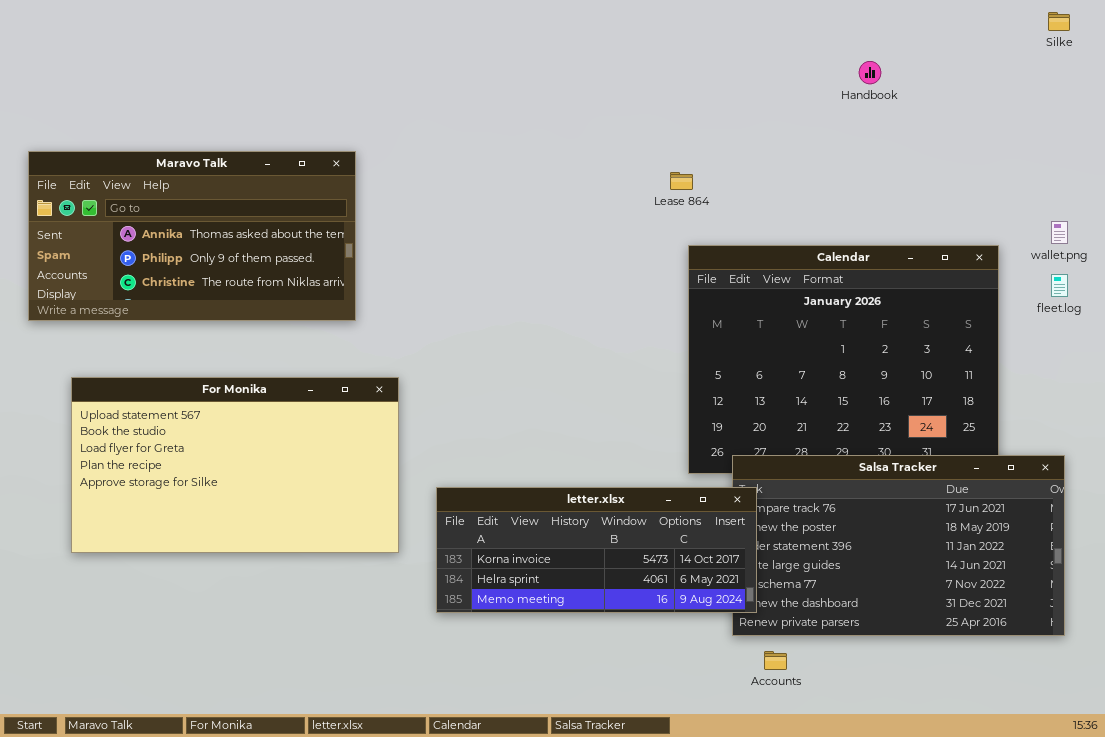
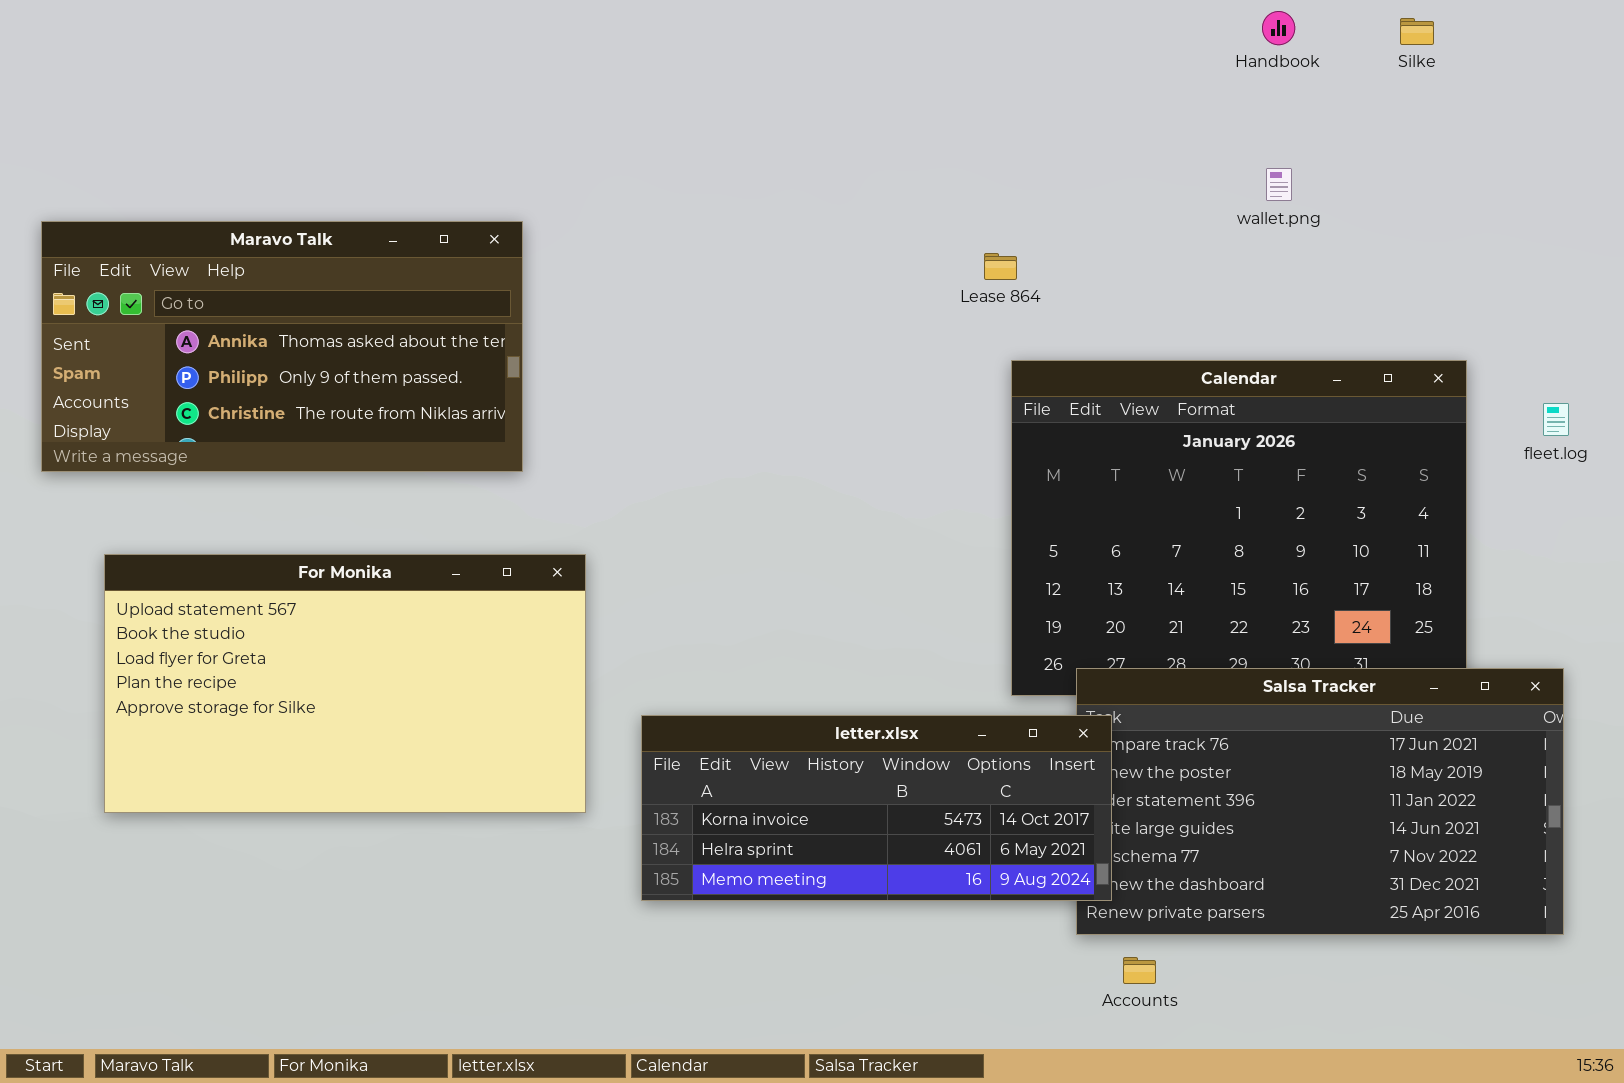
Silke: [1048,12,1070,31] -> [1400,18,1434,45], moved
Handbook: [859,61,881,84] -> [1262,11,1295,45], moved
wallet.png: [1051,221,1068,244] -> [1266,168,1292,201], moved

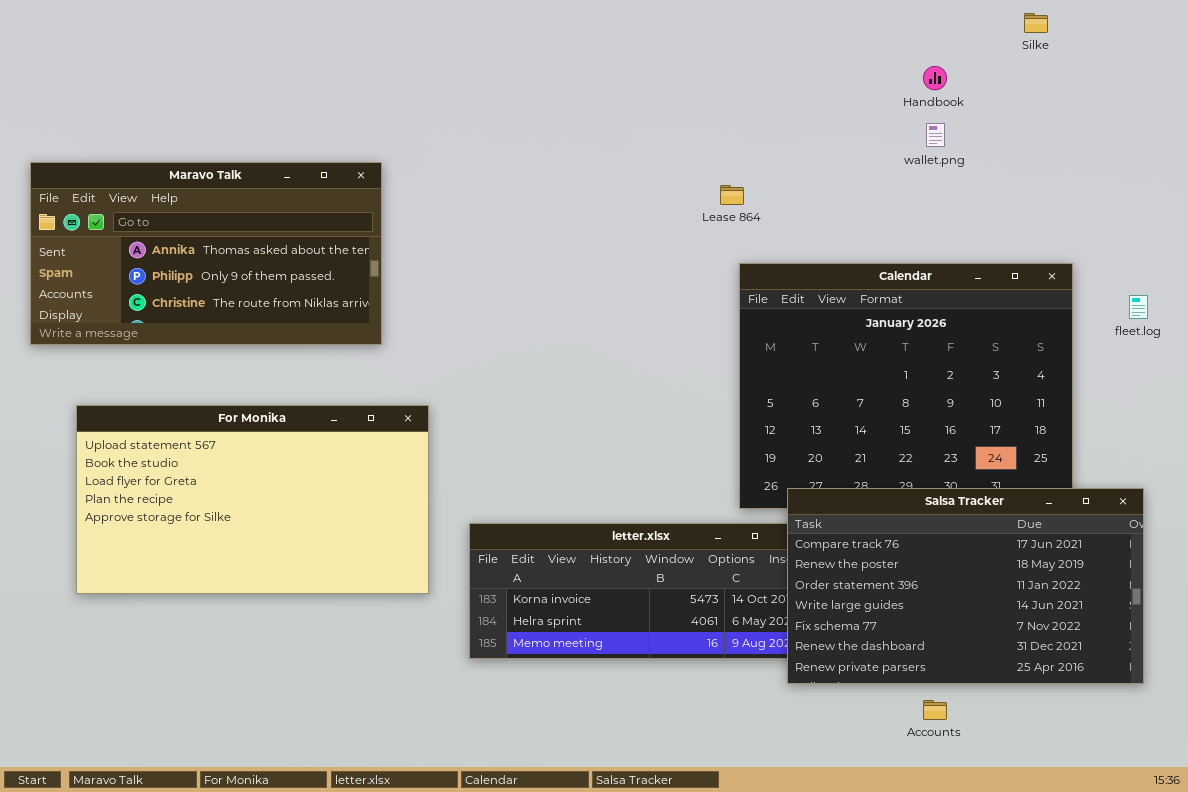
Handbook: [1262,11,1295,45] -> [923,66,947,90], moved
Salsa Tracker: [1076,668,1564,935] -> [787,488,1144,684], raised
Accounts: [1123,957,1156,984] -> [923,700,947,720], moved

